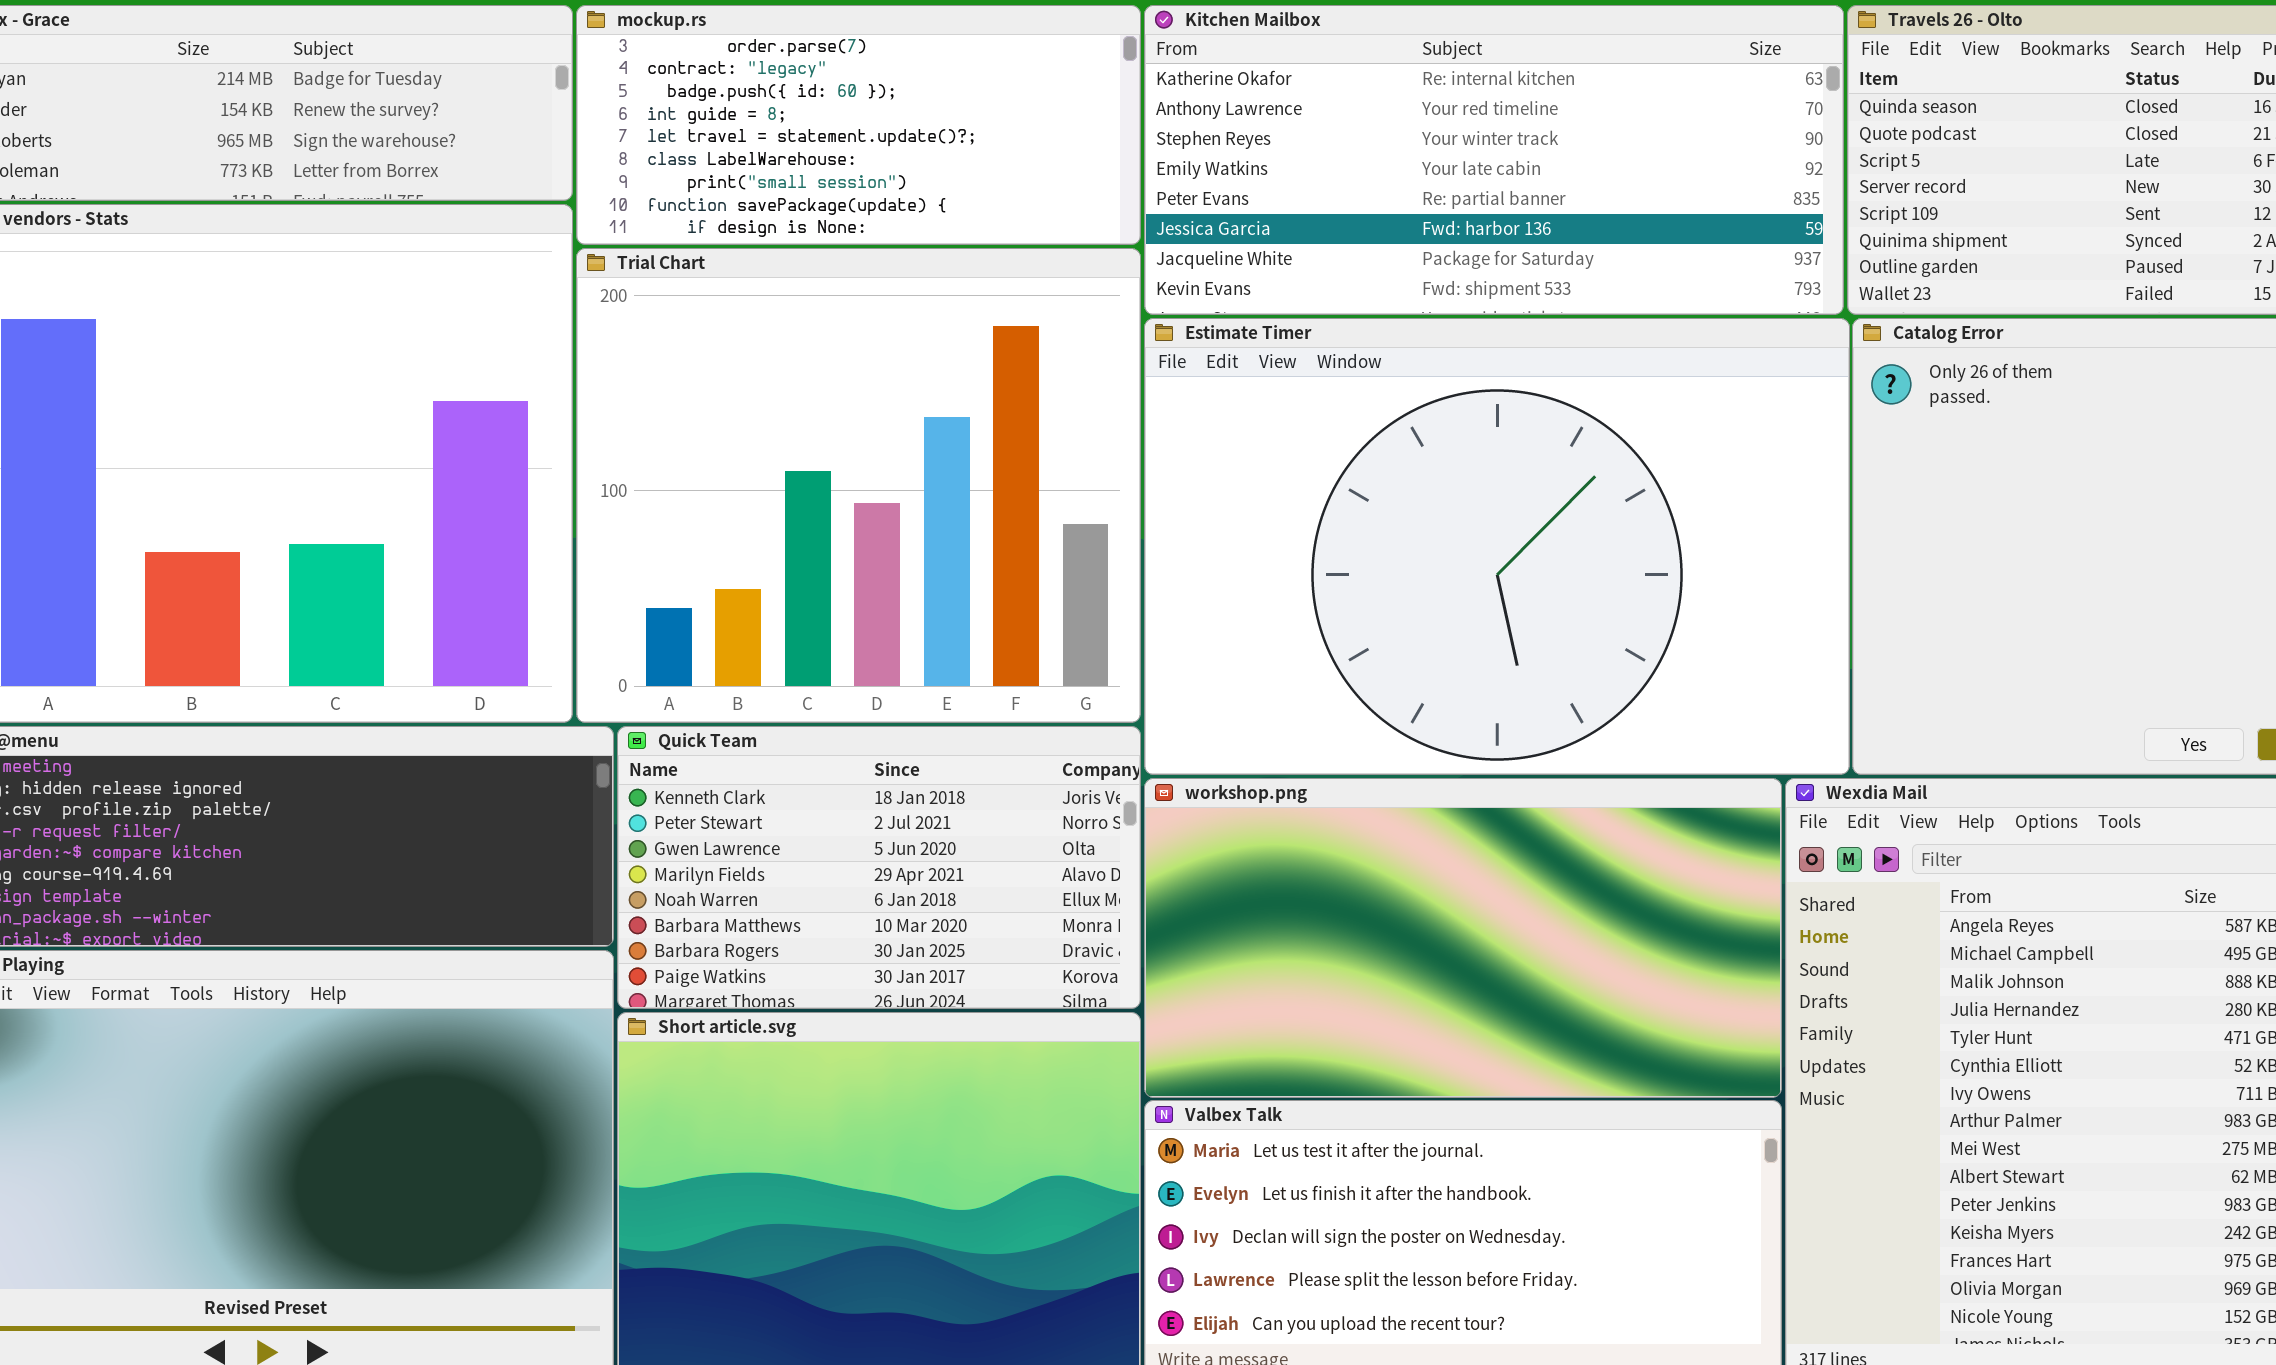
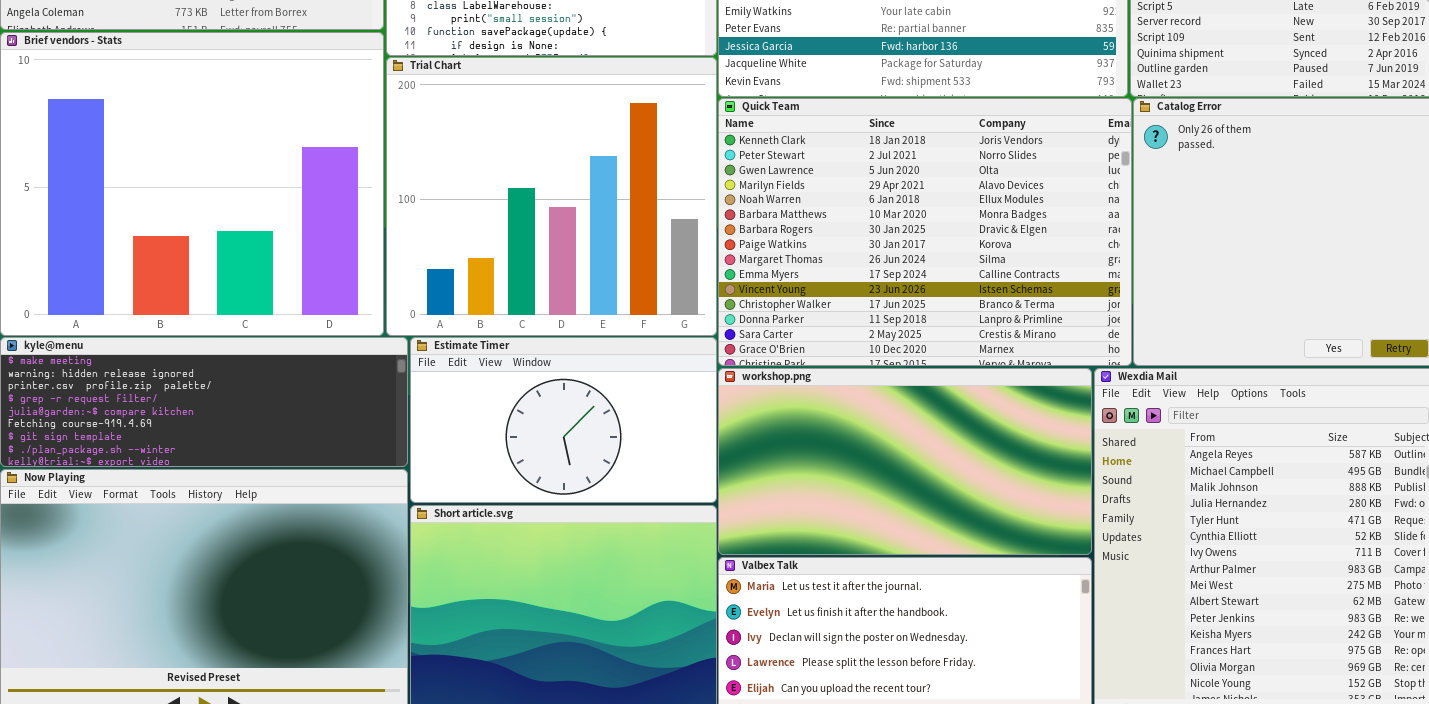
Estimate Timer: [1144,318,1850,775] -> [410,337,717,503], moved, resized
Quick Team: [617,726,1141,1009] -> [718,98,1132,366], moved, resized

